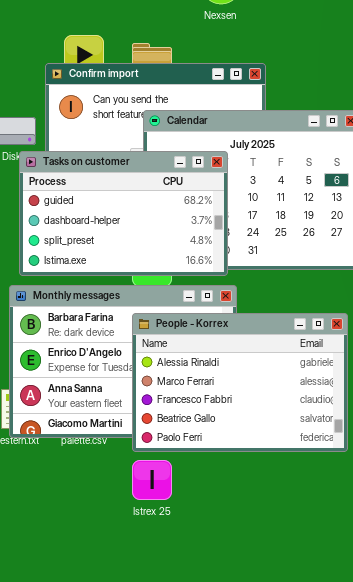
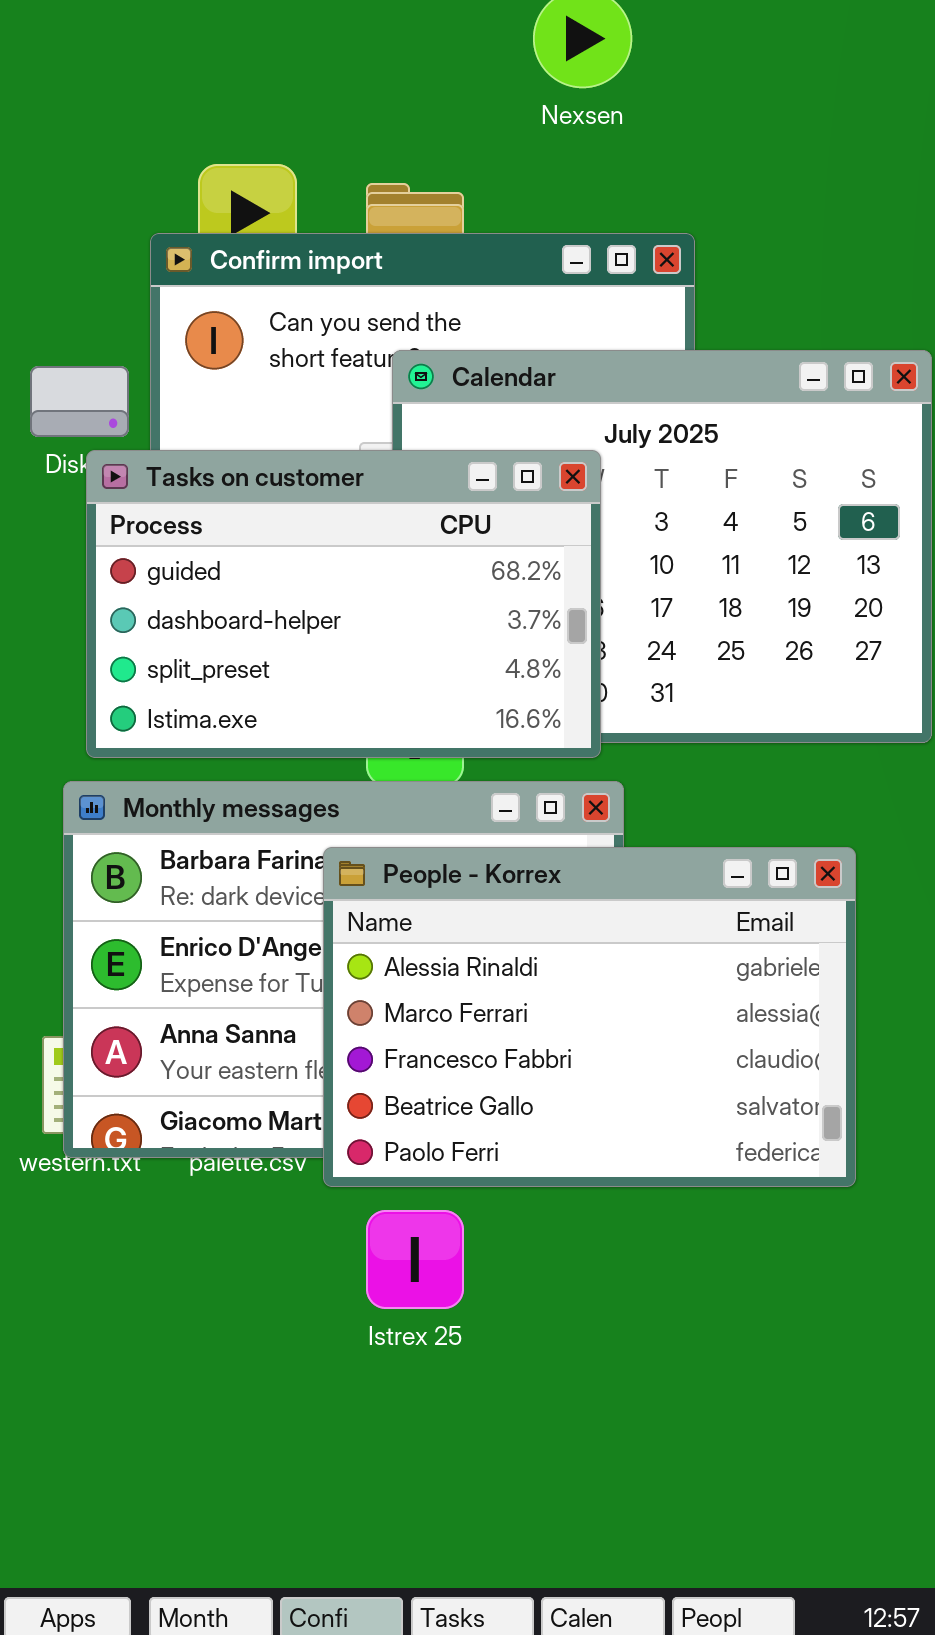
People - Korrex: [132,313,348,452] -> [323,847,856,1187], moved

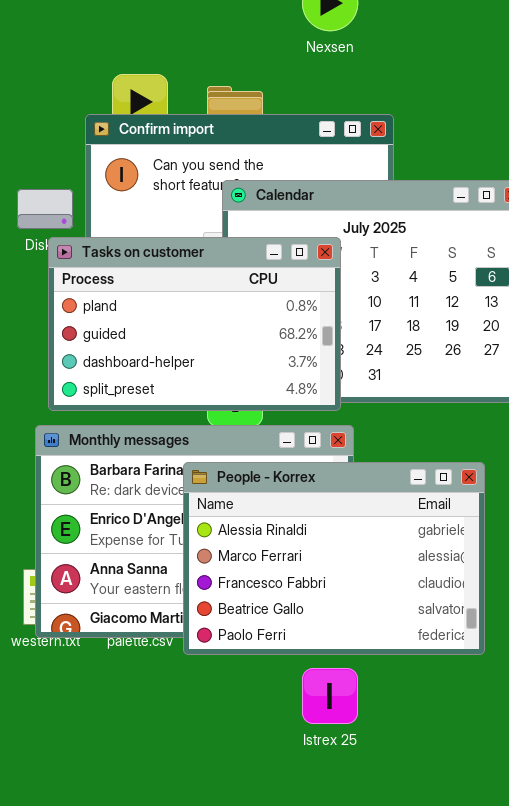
Tasks on customer: [86,450,601,758] -> [48,237,341,411], scrolled up 1 row
Istrex 25: [366,1210,464,1309] -> [302,668,358,724], moved

